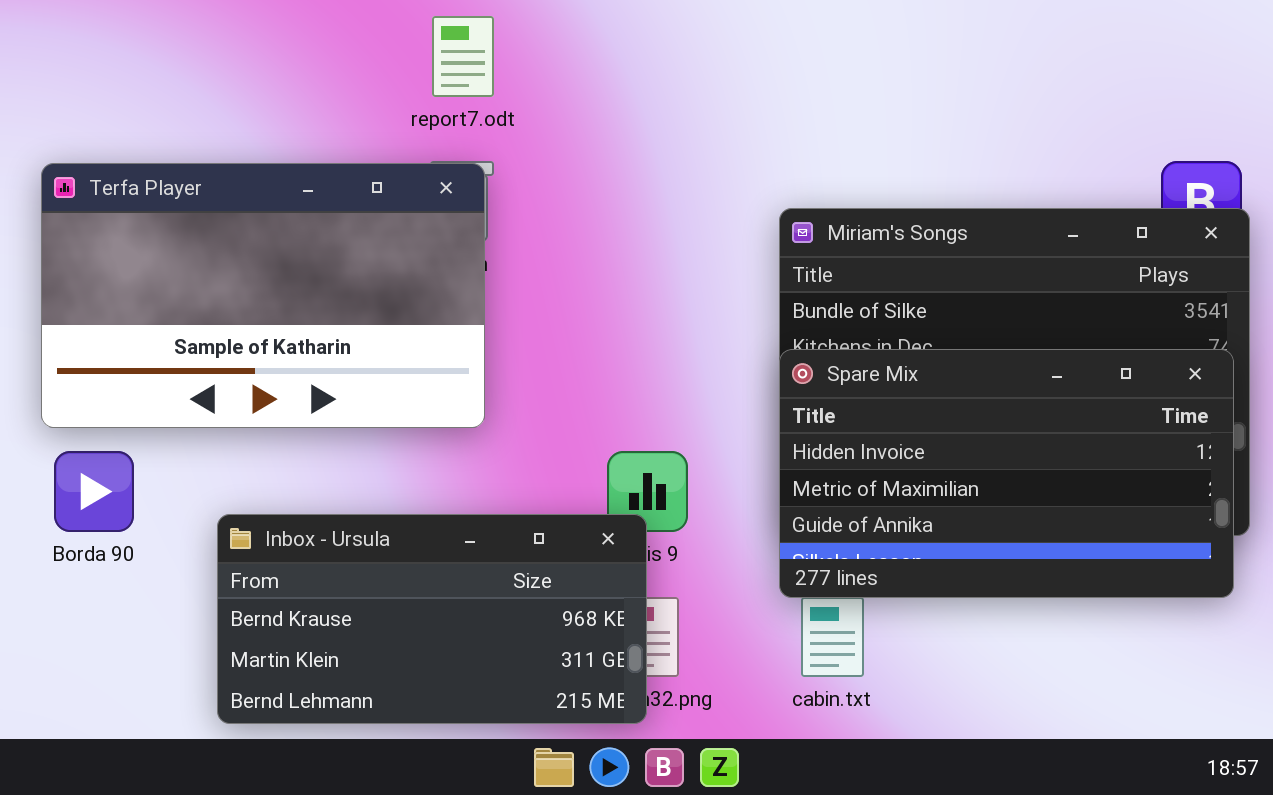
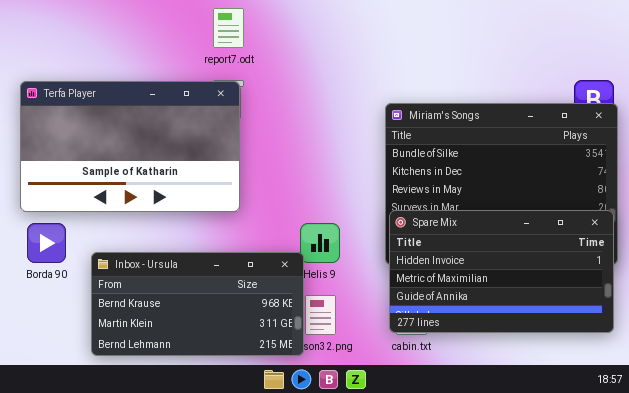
Spare Mix: [779,349,1234,598] -> [389,210,614,333], moved
Inbox - Ursula: [217,514,647,724] -> [91,252,304,356], moved

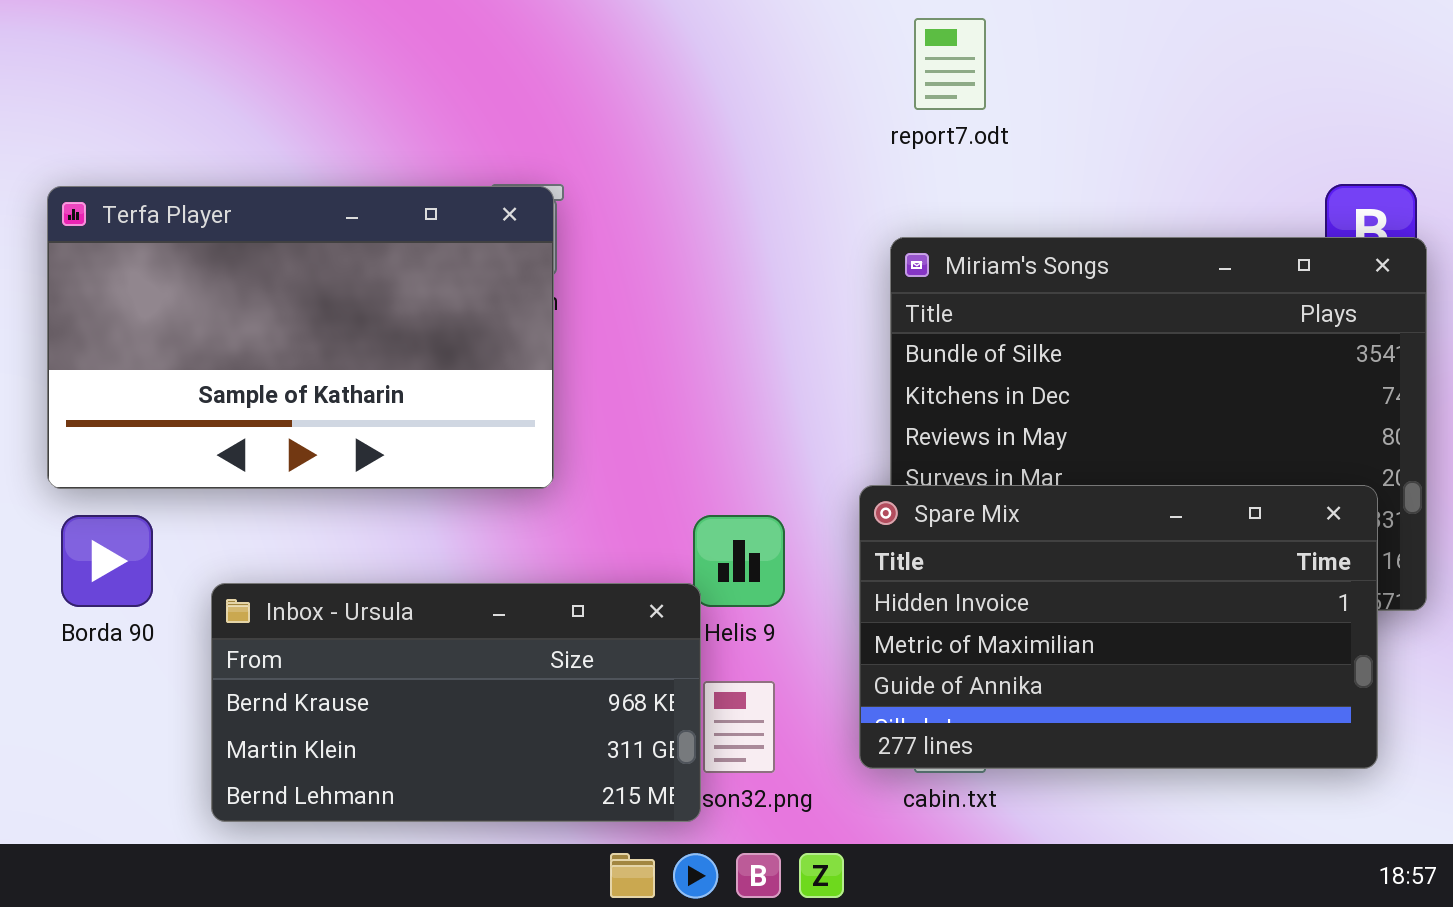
report7.odt: [213,8,244,48] -> [914,18,986,110], moved
Spare Mix: [389,210,614,333] -> [859,485,1378,769], moved

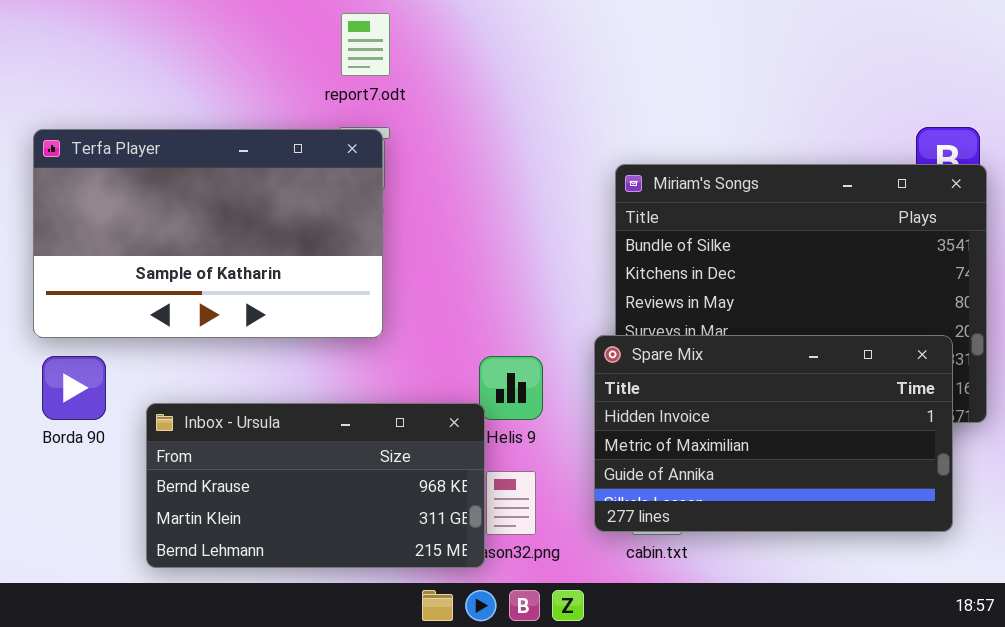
report7.odt: [914,18,986,110] -> [341,13,390,76], moved

